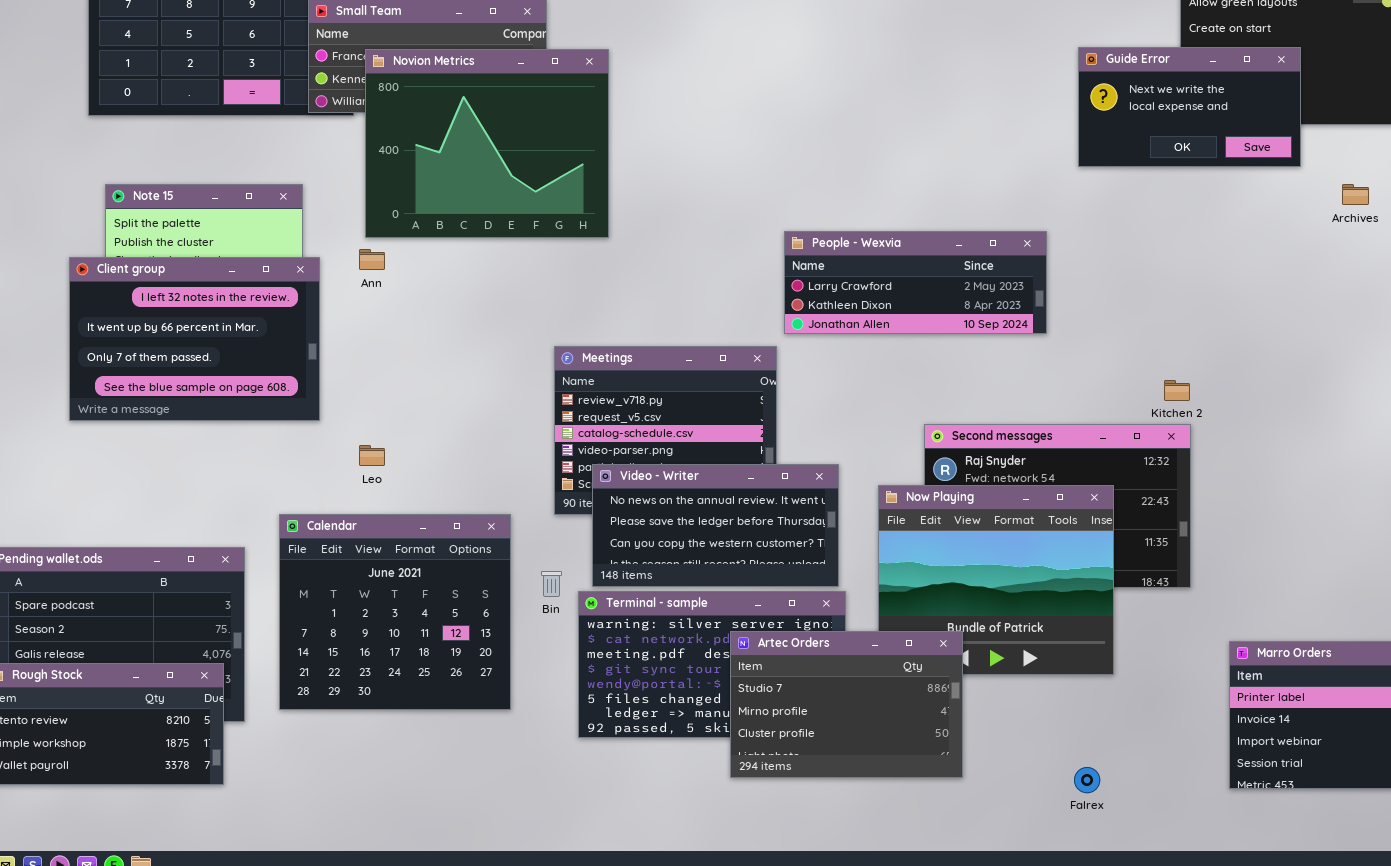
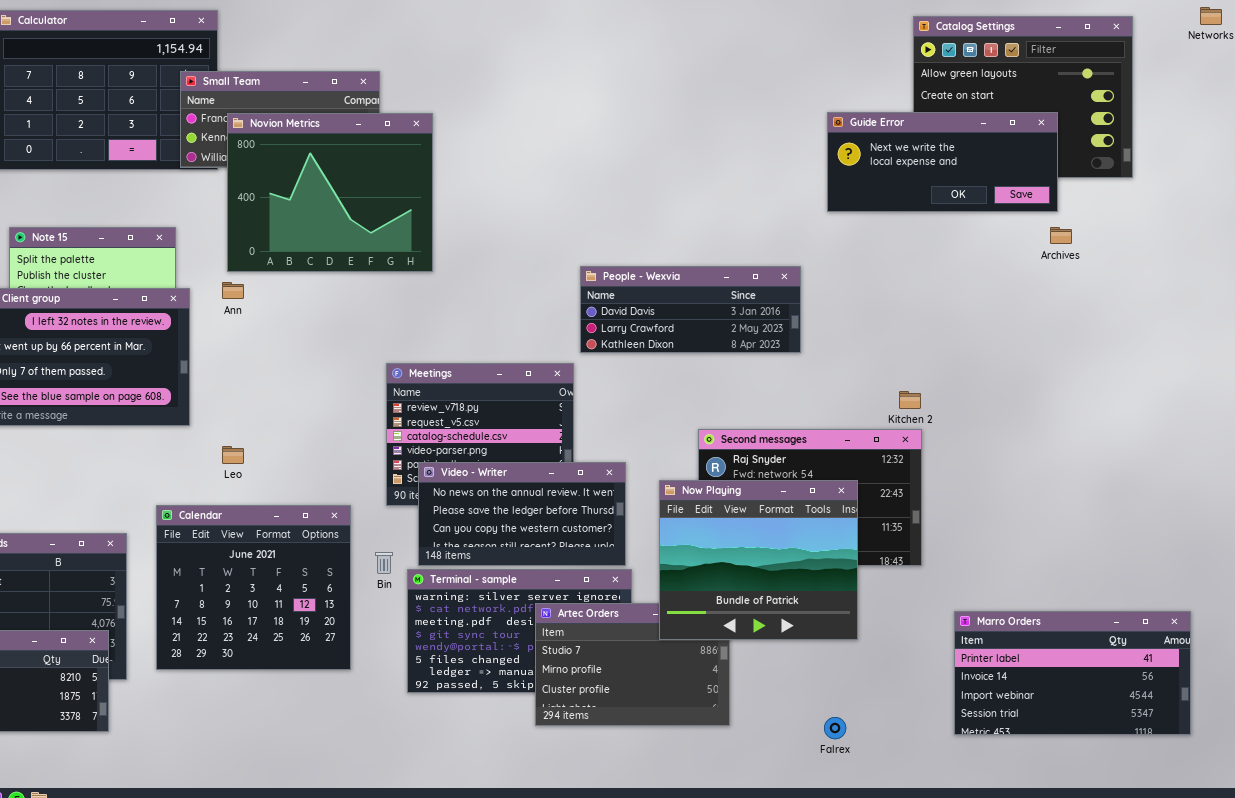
Guide Error: [1078,47,1301,167] -> [827,112,1058,212], resized
People - Wexvia: [784,231,1047,334] -> [580,266,801,353], scrolled up 1 row
Now Playing: [878,485,1114,675] -> [659,480,858,640], raised

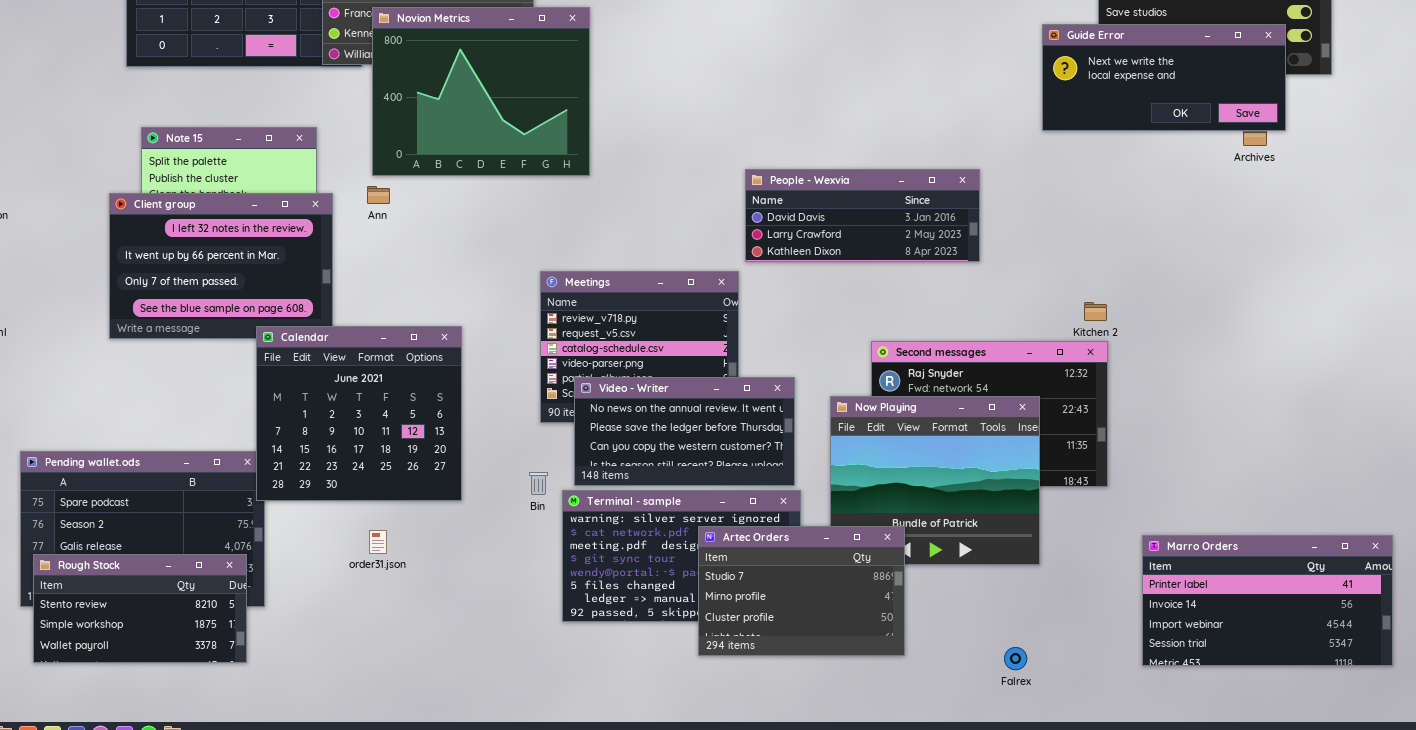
Guide Error: [827,112,1058,212] -> [1042,24,1286,131], moved
Calendar: [156,505,351,670] -> [256,326,462,501], moved
Artec Orders: [535,603,730,726] -> [698,526,905,656], raised

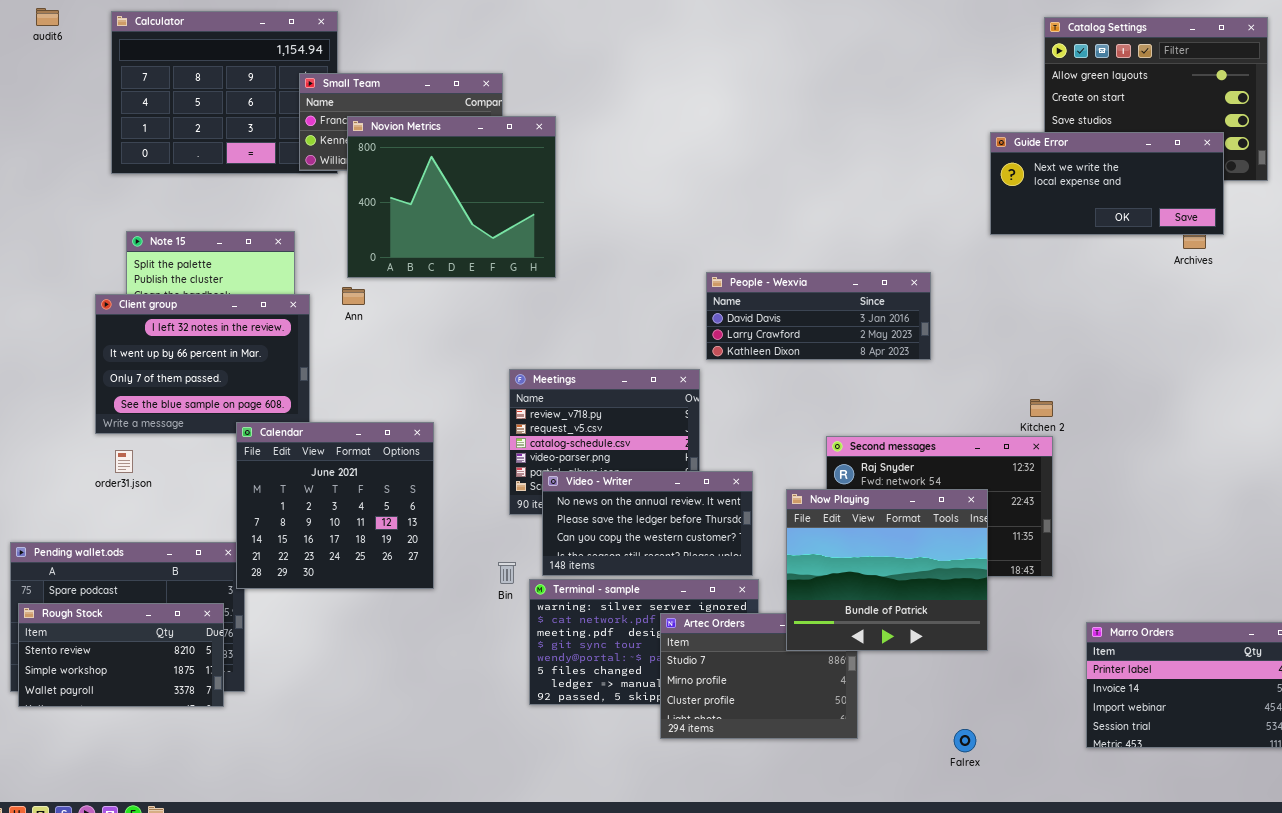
Now Playing: [830,396,1040,565] -> [786,489,988,651], raised
order31.json: [369,530,387,554] -> [115,450,133,473], moved
Rough Stock: [33,554,247,663] -> [18,603,224,707], moved

